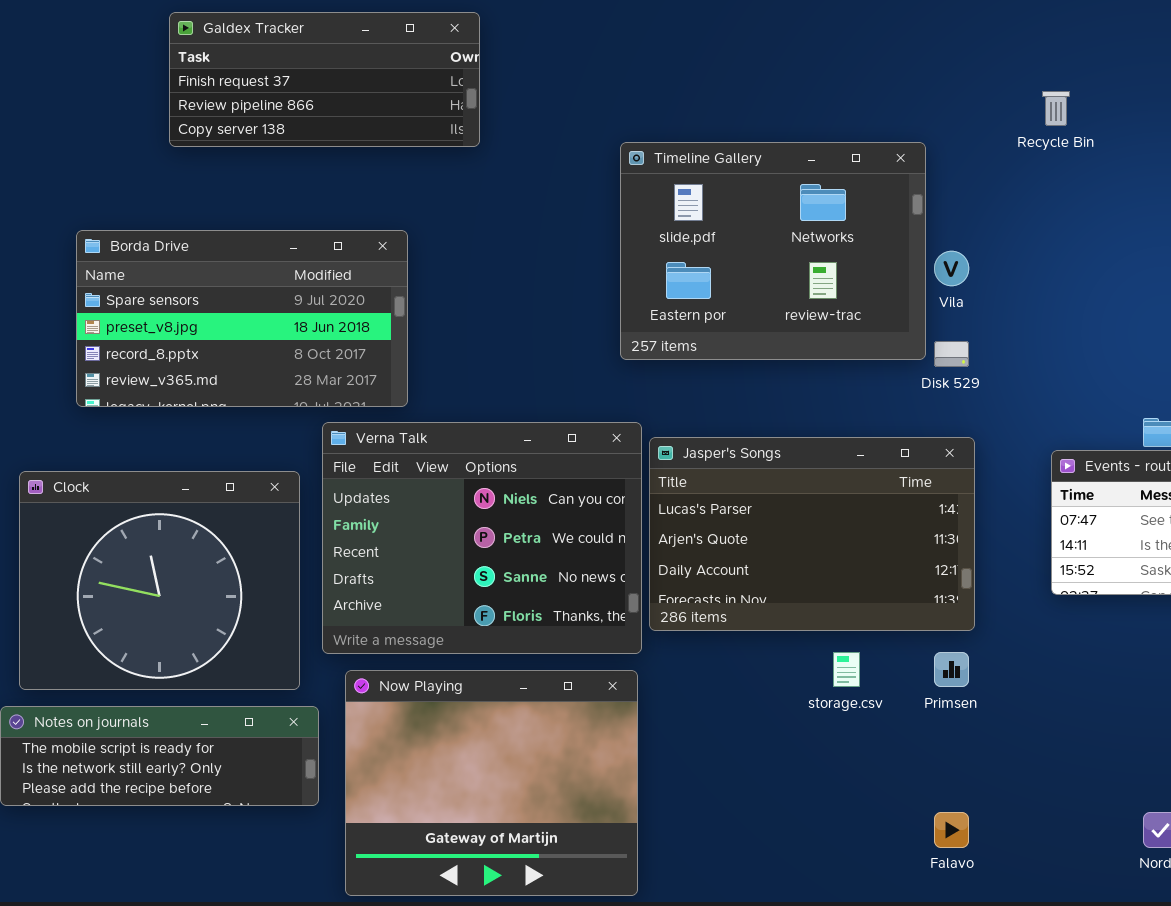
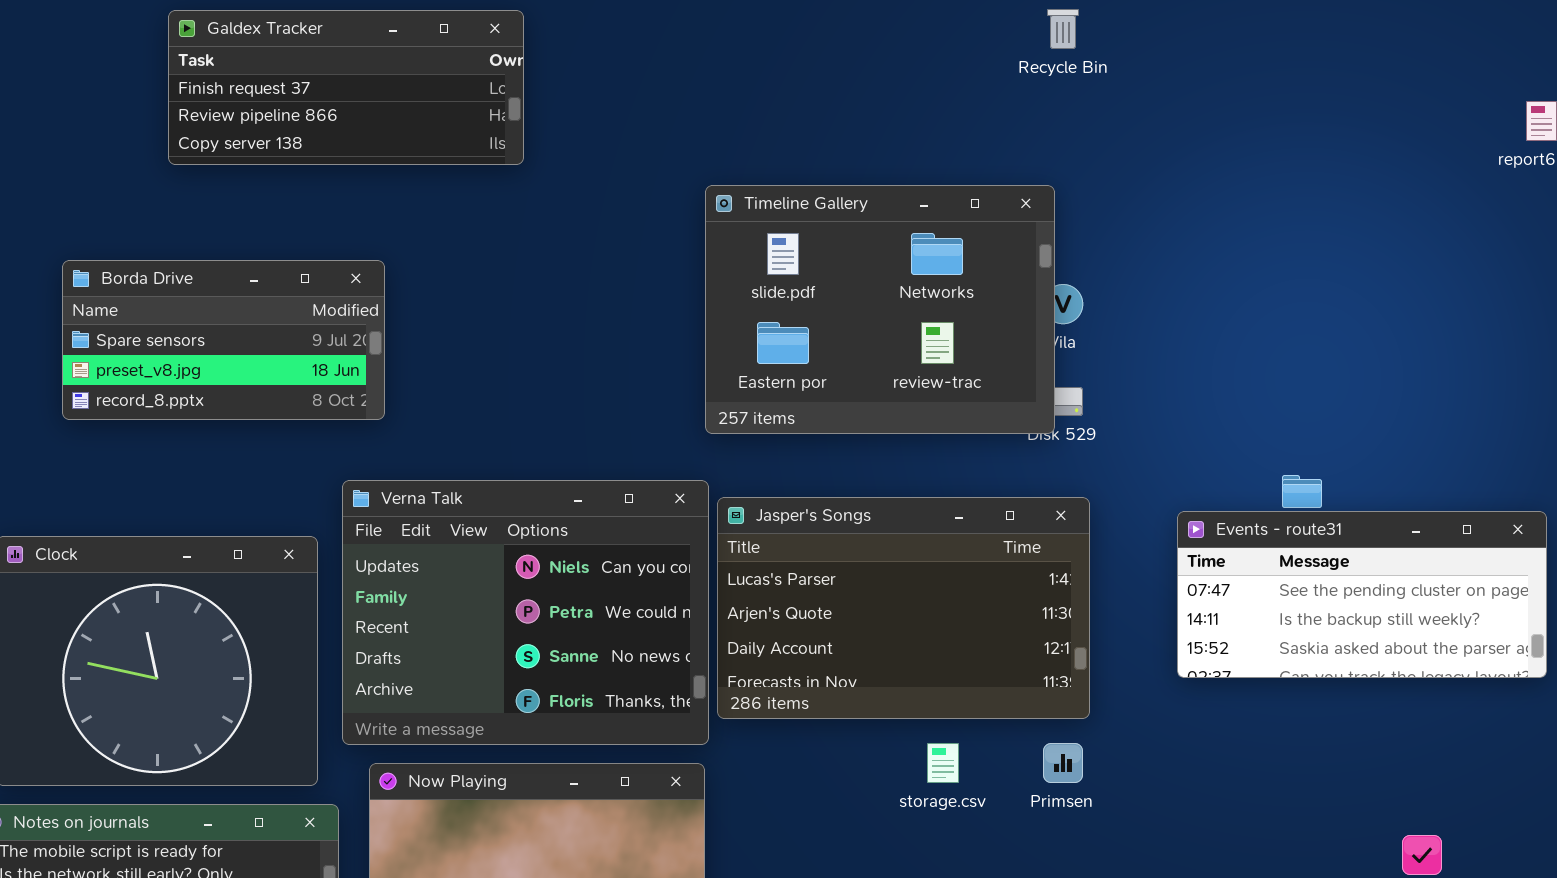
Recycle Bin: [1042,91,1070,126] -> [1047,9,1079,49], moved
Timeline Gallery: [620,142,926,360] -> [705,185,1055,434], moved
Borda Drive: [76,230,408,407] -> [62,260,385,420], resized

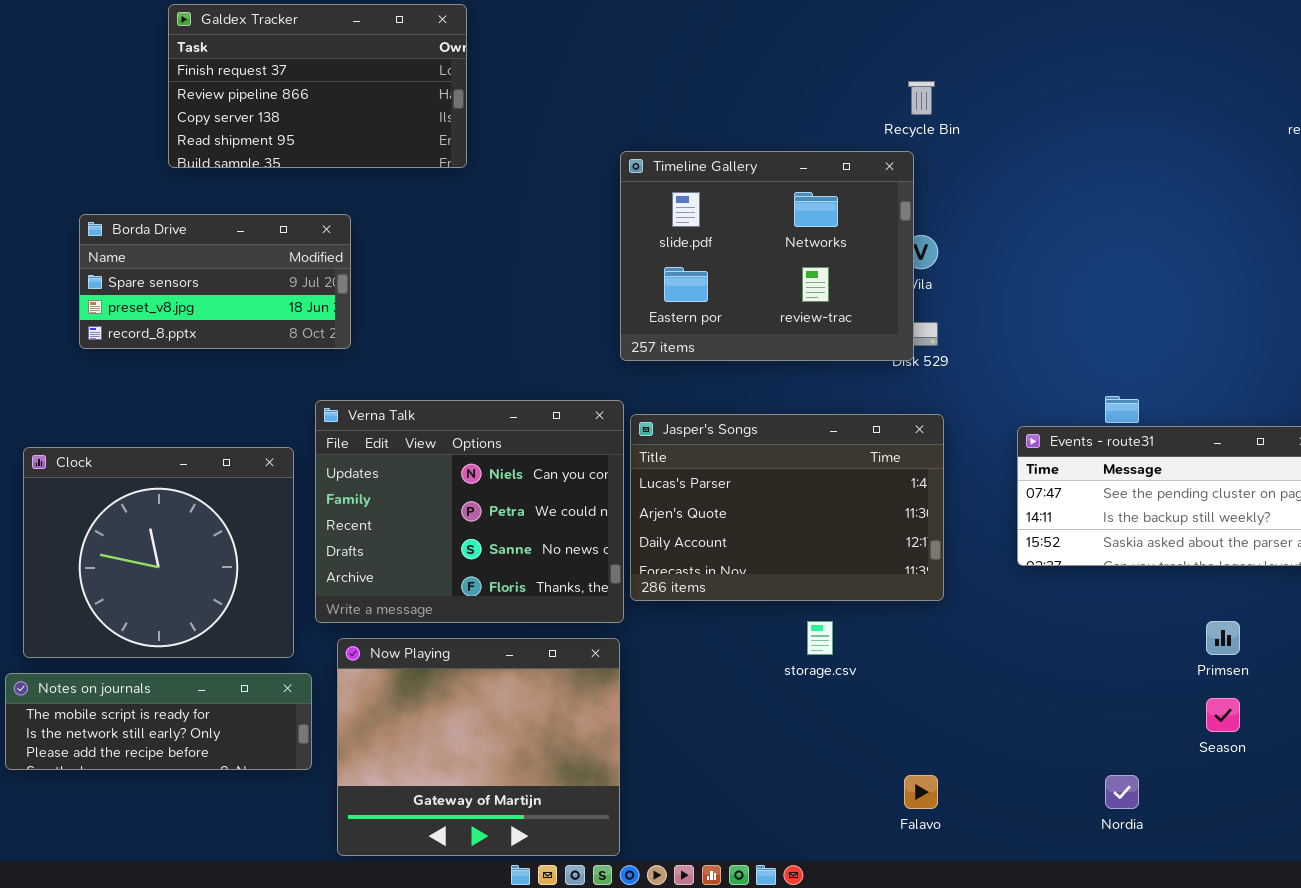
Recycle Bin: [1047,9,1079,49] -> [908,81,935,115], moved
Galdex Tracker: [168,10,524,165] -> [168,4,467,168], resized
Primsen: [1043,743,1083,783] -> [1206,621,1240,655], moved

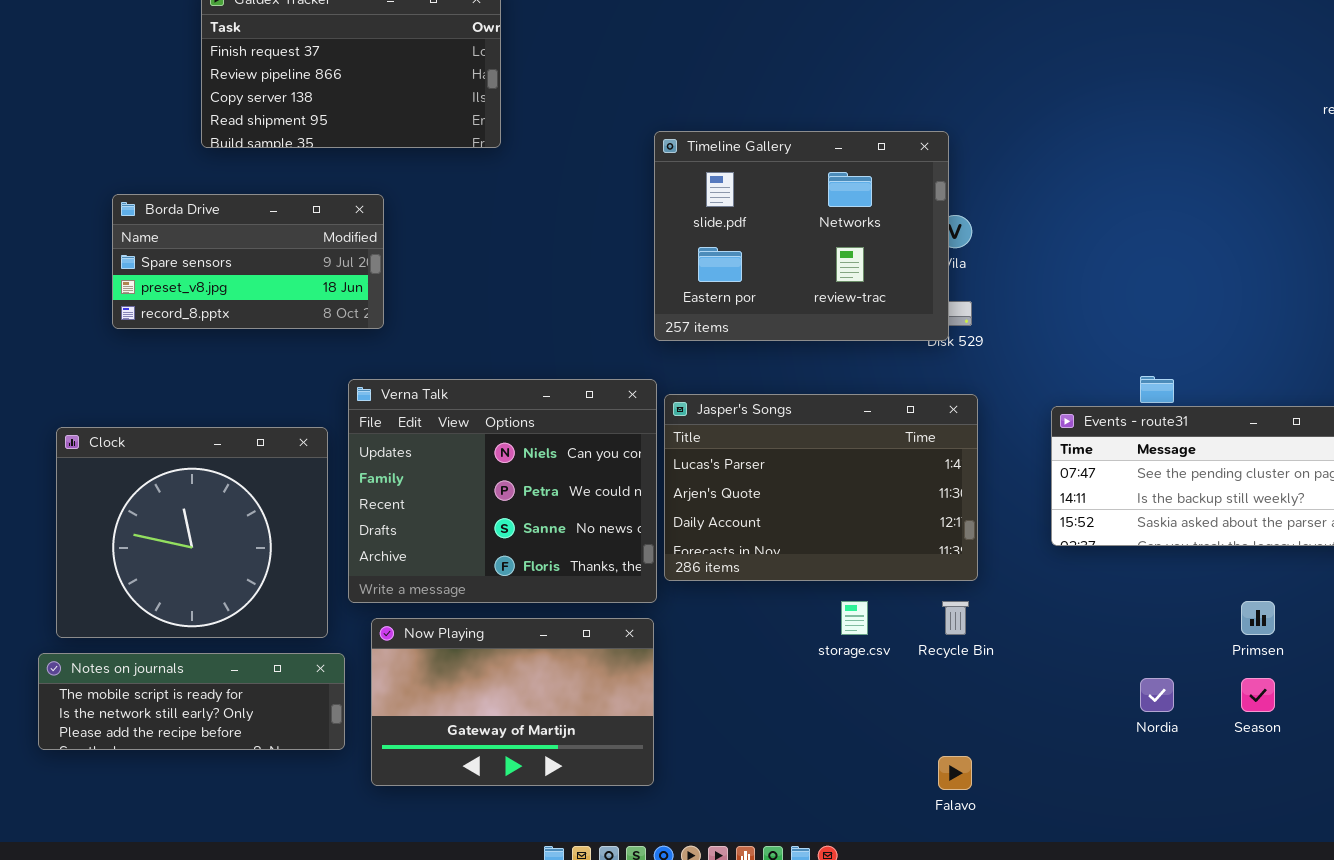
Recycle Bin: [908,81,935,115] -> [942,601,969,635], moved
Now Playing: [337,638,620,856] -> [371,618,654,786], resized
Nordia: [1105,775,1139,809] -> [1140,678,1174,712], moved

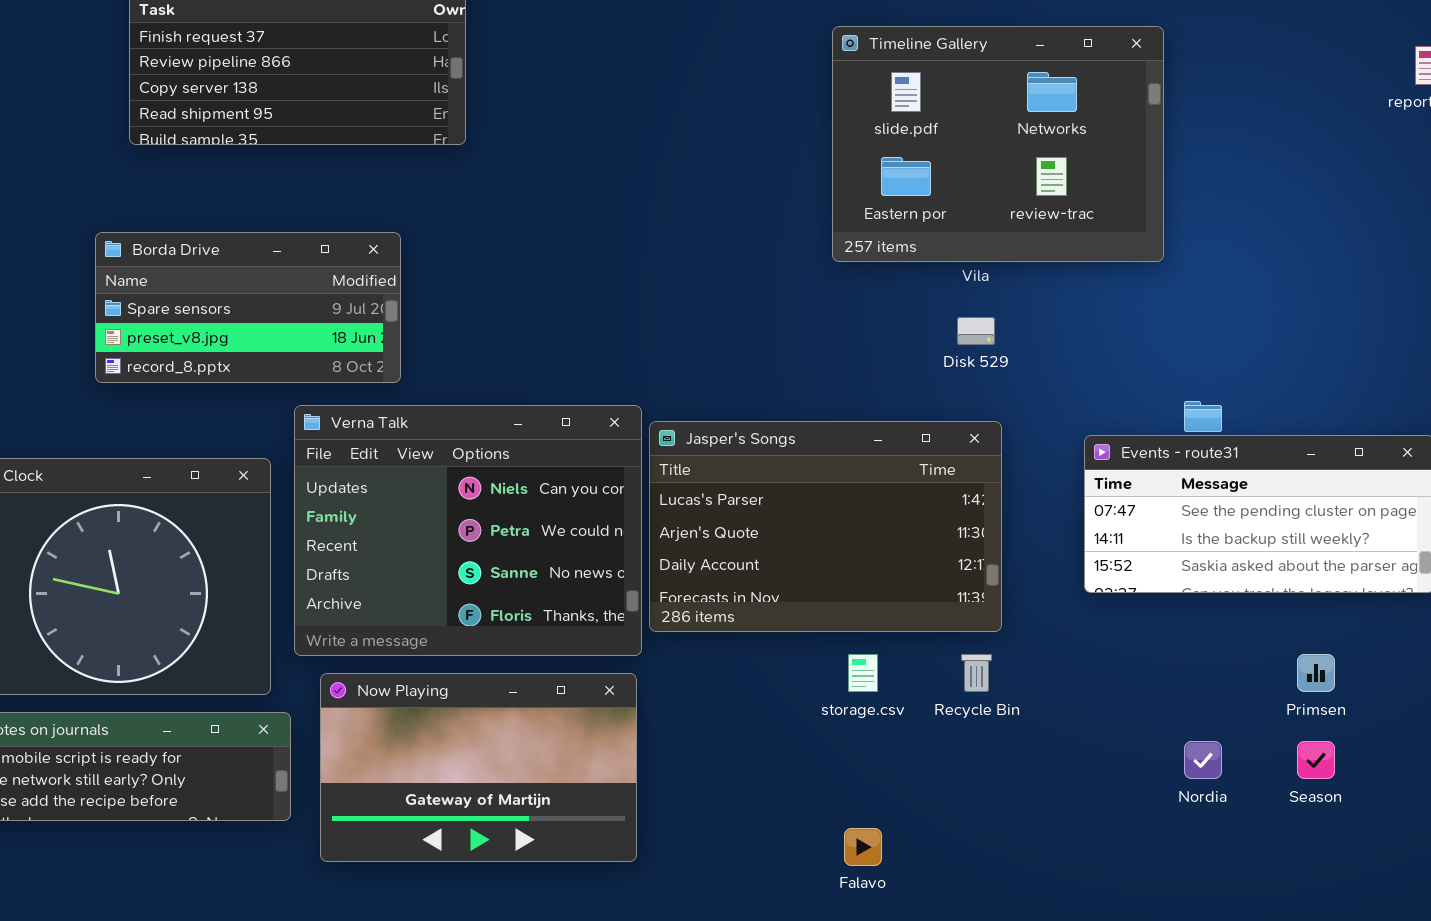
Timeline Gallery: [654,131,949,341] -> [832,26,1164,262], moved
Borda Drive: [112,194,384,329] -> [95,232,401,383], moved
Falavo: [938,756,972,790] -> [844,828,882,866], moved

